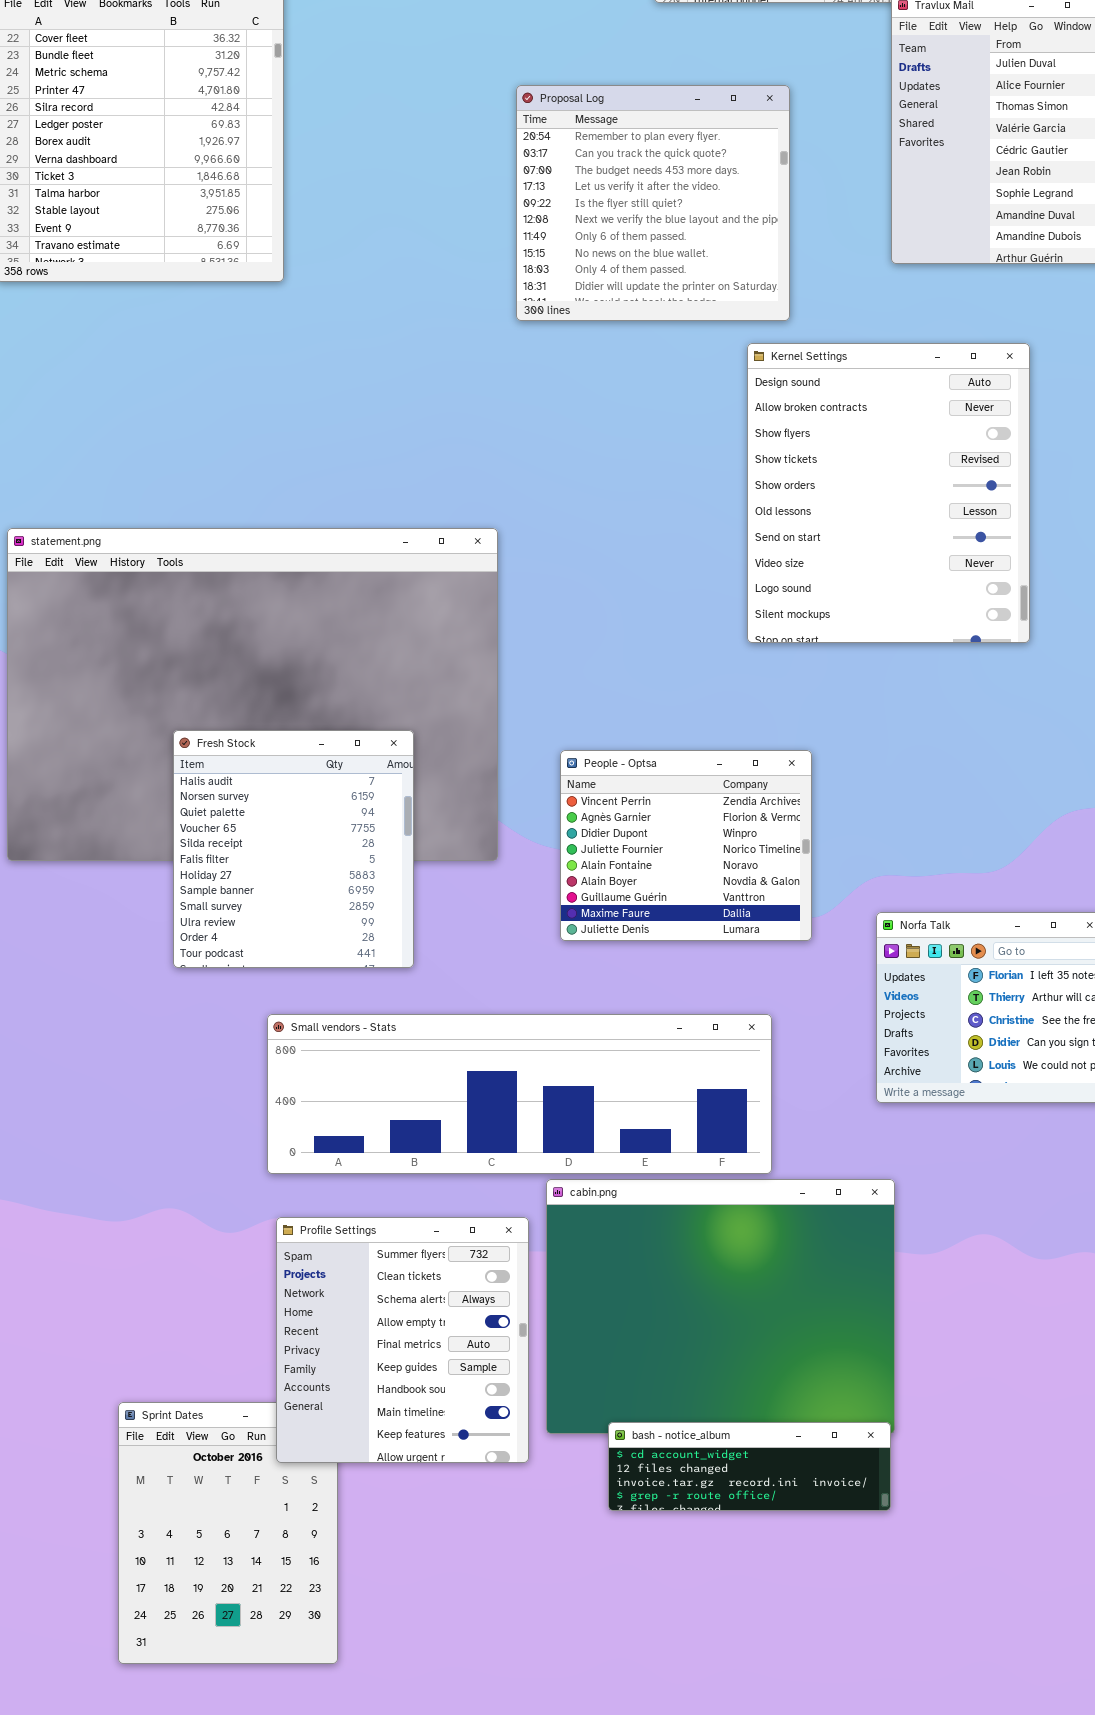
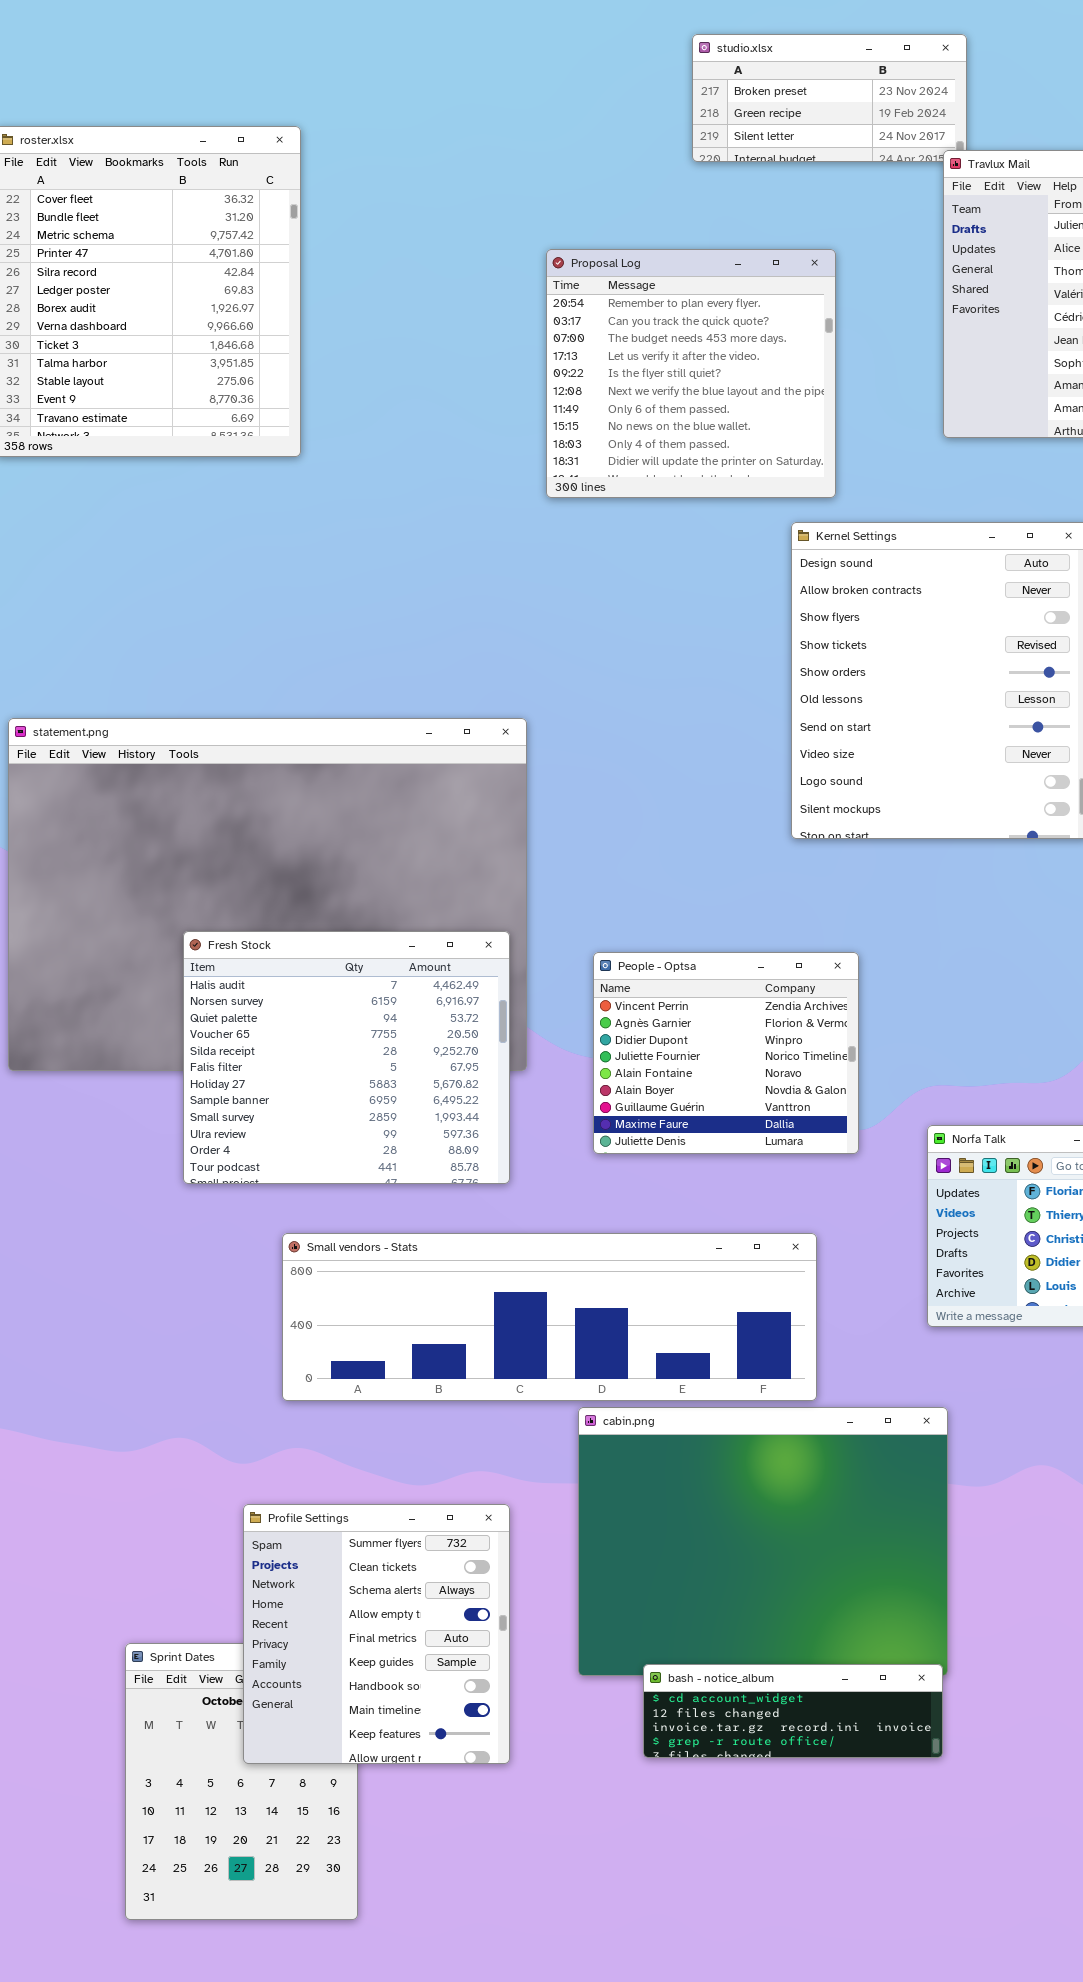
Fresh Stock: [173,730,414,968] -> [183,931,510,1184], resized
Profile Settings: [276,1217,529,1463] -> [243,1504,510,1764], moved

